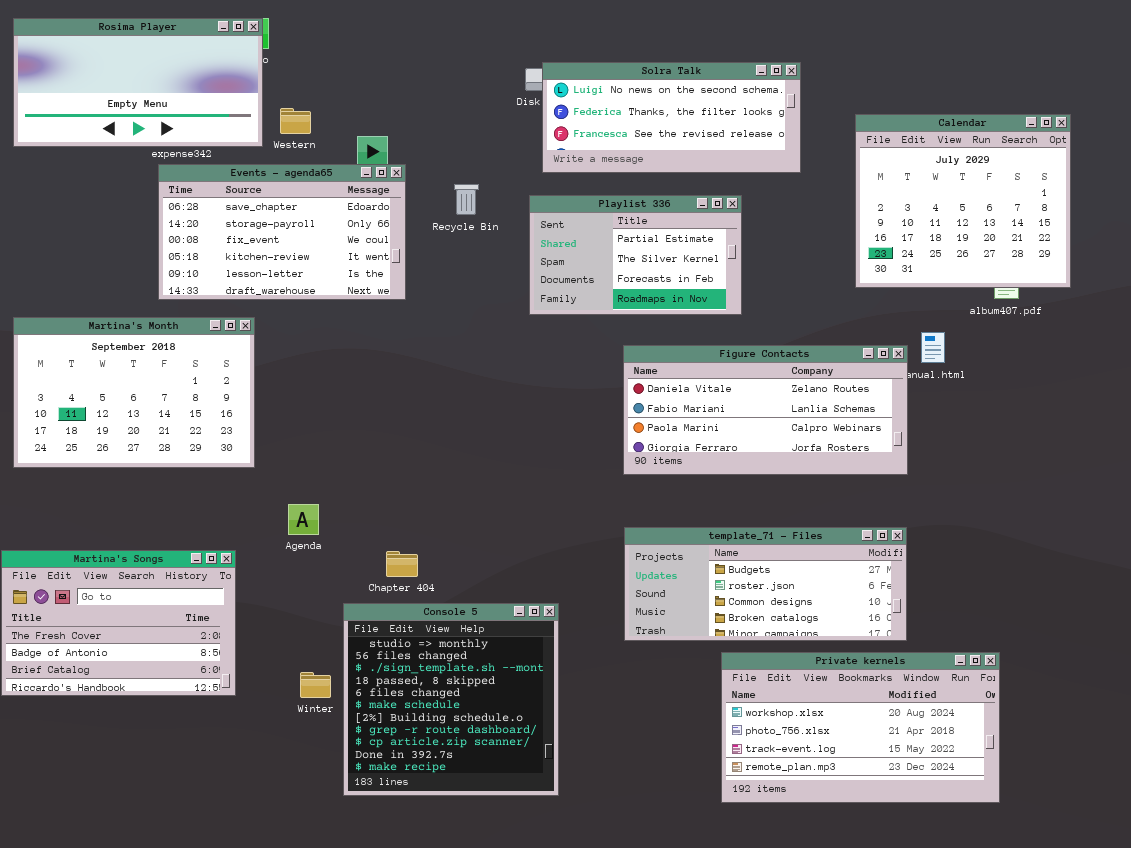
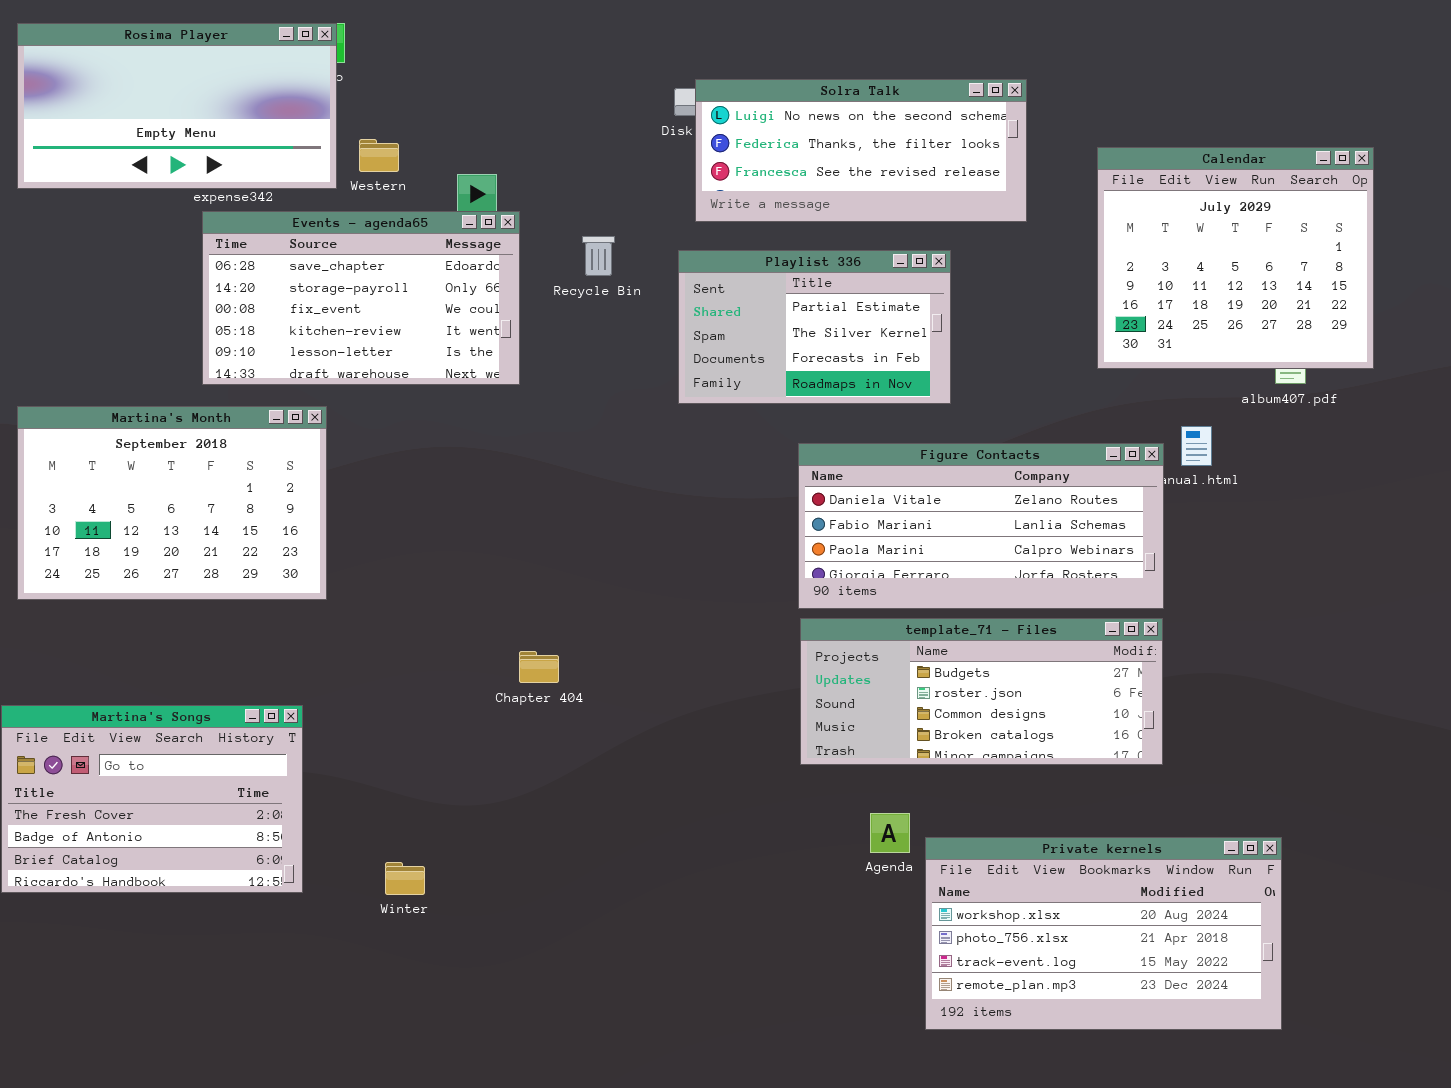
Agenda: [288,504,319,535] -> [870,813,910,853], moved
template_71 - Files: [624,527,907,641] -> [800,618,1163,765], moved
Chapter 404: [386,551,418,577] -> [519,651,559,683], moved
Console 5: [343,603,559,796] -> none, closed

